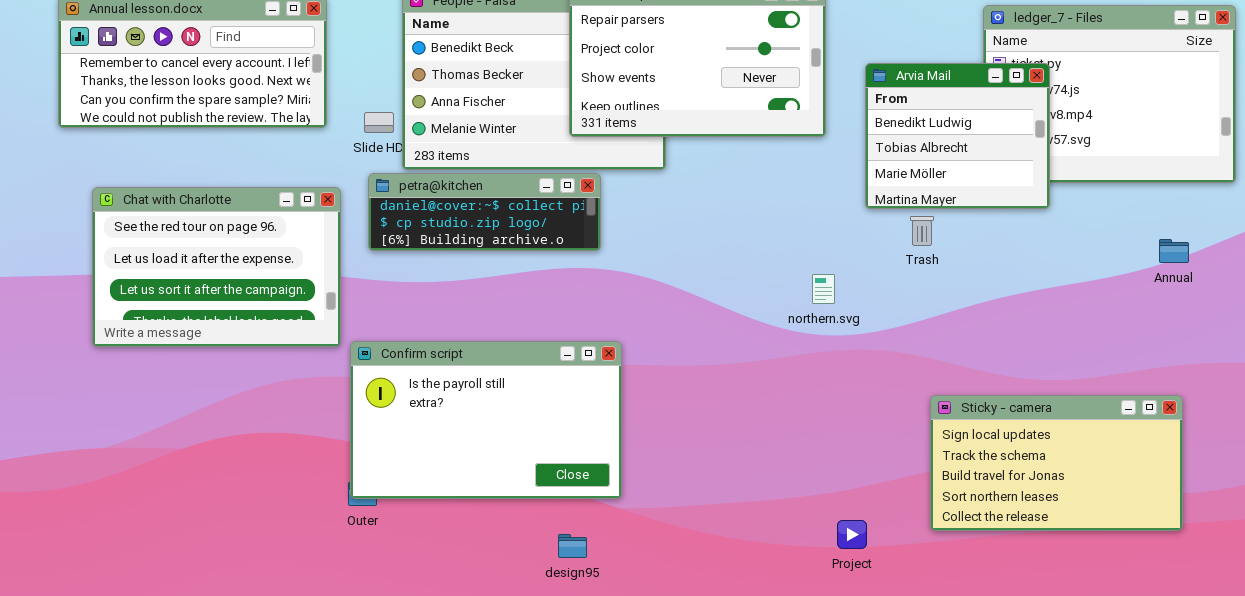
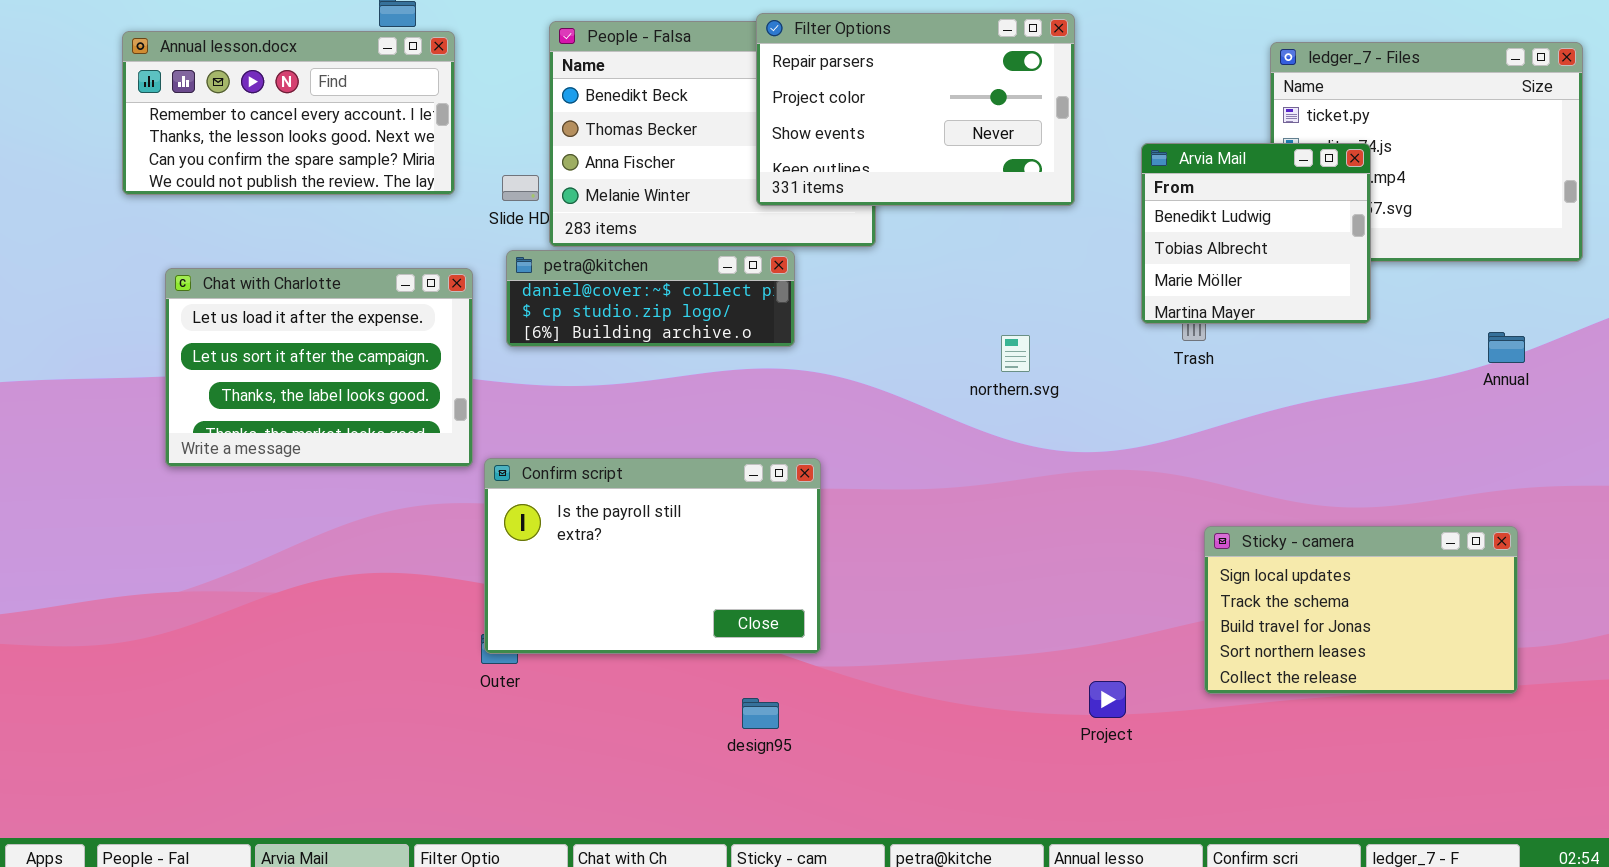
Arvia Mail: [865,63,1050,209] -> [1141,143,1371,324], moved
Chat with Charlotte: [92,187,341,347] -> [165,268,473,467], scrolled down 1 row
northern.svg: [812,274,835,304] -> [1001,335,1030,372], moved

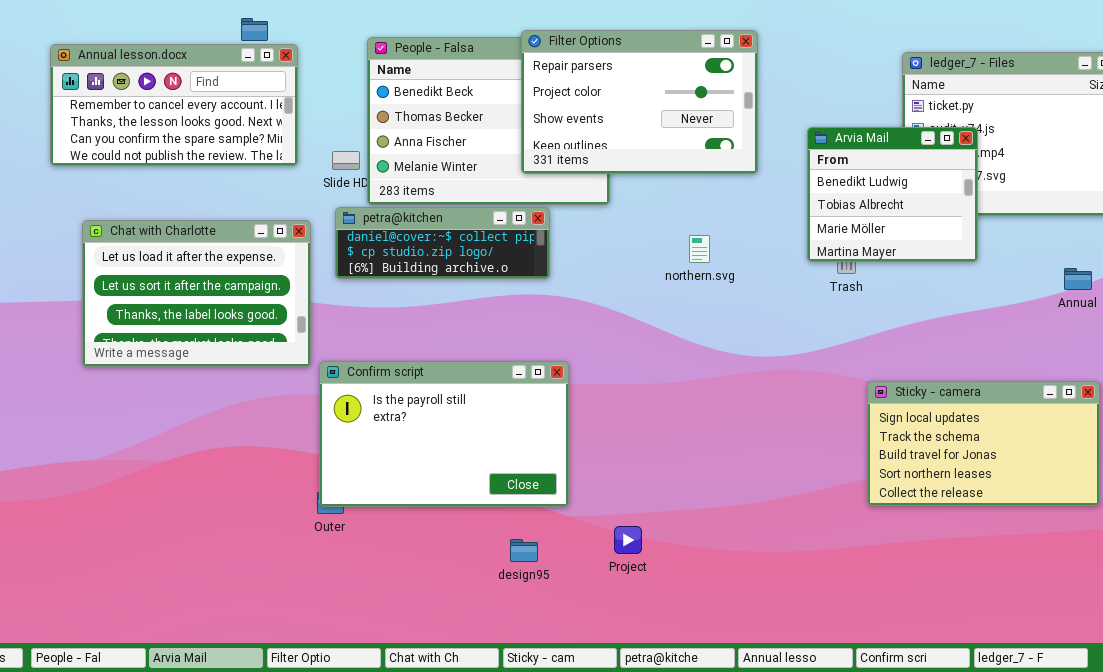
northern.svg: [1001,335,1030,372] -> [689,235,710,263], moved
Sticky - camera: [1204,526,1518,694] -> [867,381,1100,506], moved
Project: [1089,681,1126,718] -> [614,526,642,554], moved

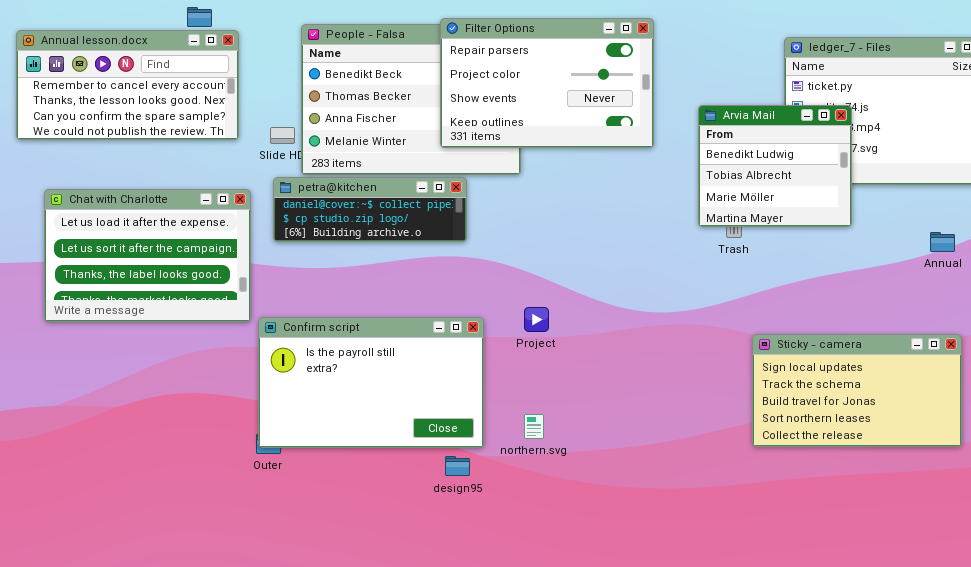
northern.svg: [689,235,710,263] -> [524,414,544,439], moved
Project: [614,526,642,554] -> [524,307,549,332], moved
design95: [510,539,538,562] -> [445,456,470,476], moved

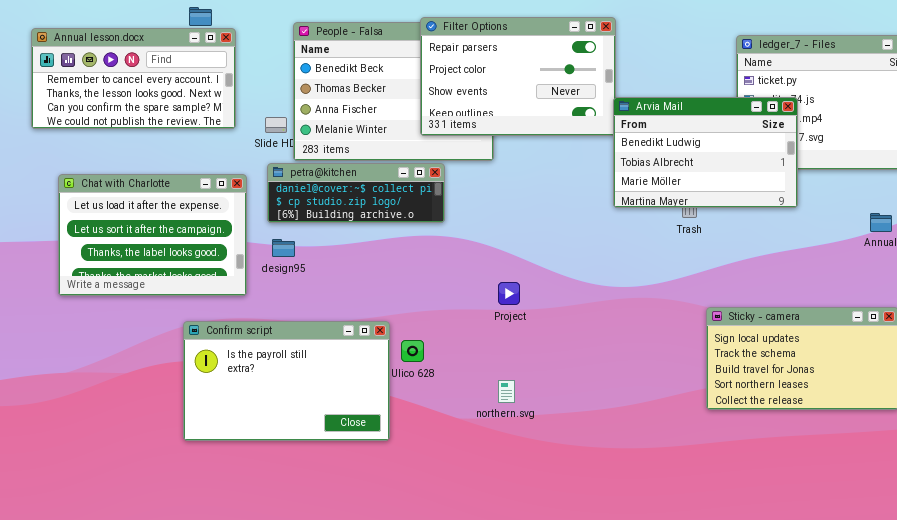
Arvia Mail: [698,105,852,227] -> [613,97,798,208], resized
Confirm script: [258,317,484,448] -> [183,321,390,441], moved
design95: [445,456,470,476] -> [272,239,295,257], moved

